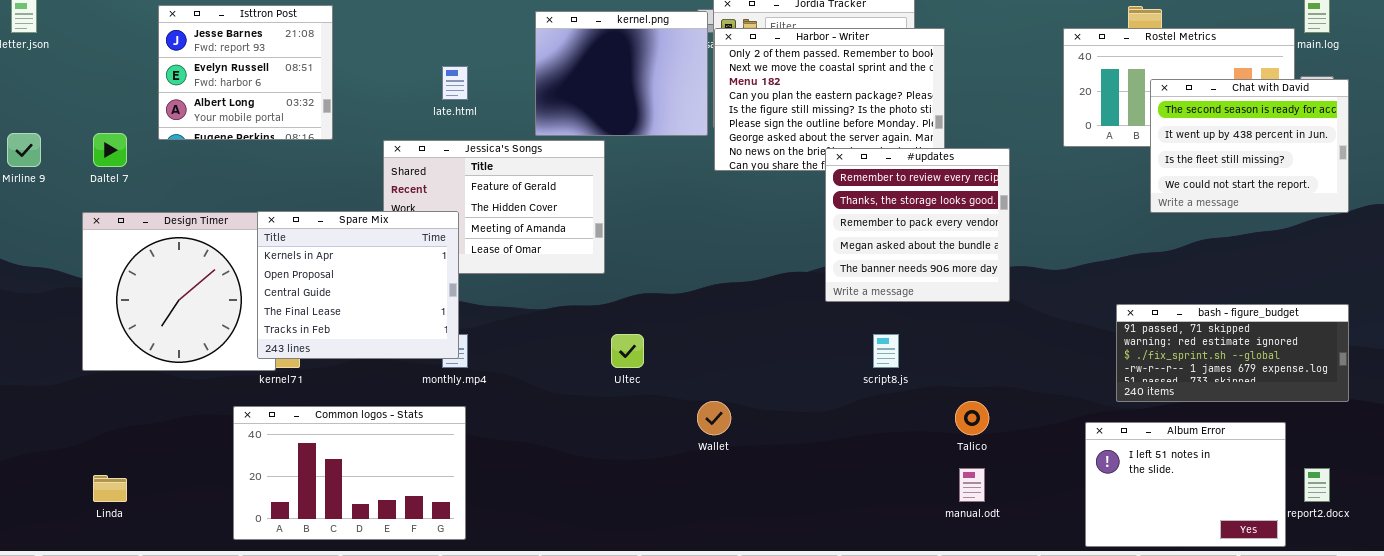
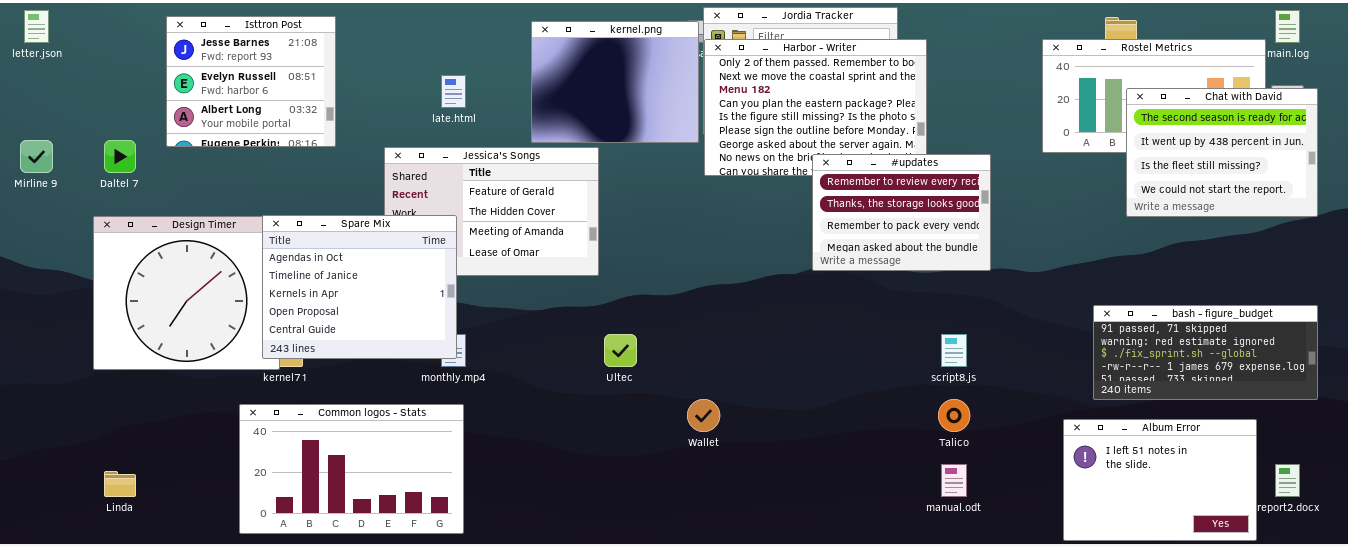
#updates: [825,148,1010,302] -> [812,154,991,271], resized
Spare Mix: [257,211,459,359] -> [262,215,457,359], scrolled up 2 rows
script8.js: [873,334,899,368] -> [941,334,967,367], moved

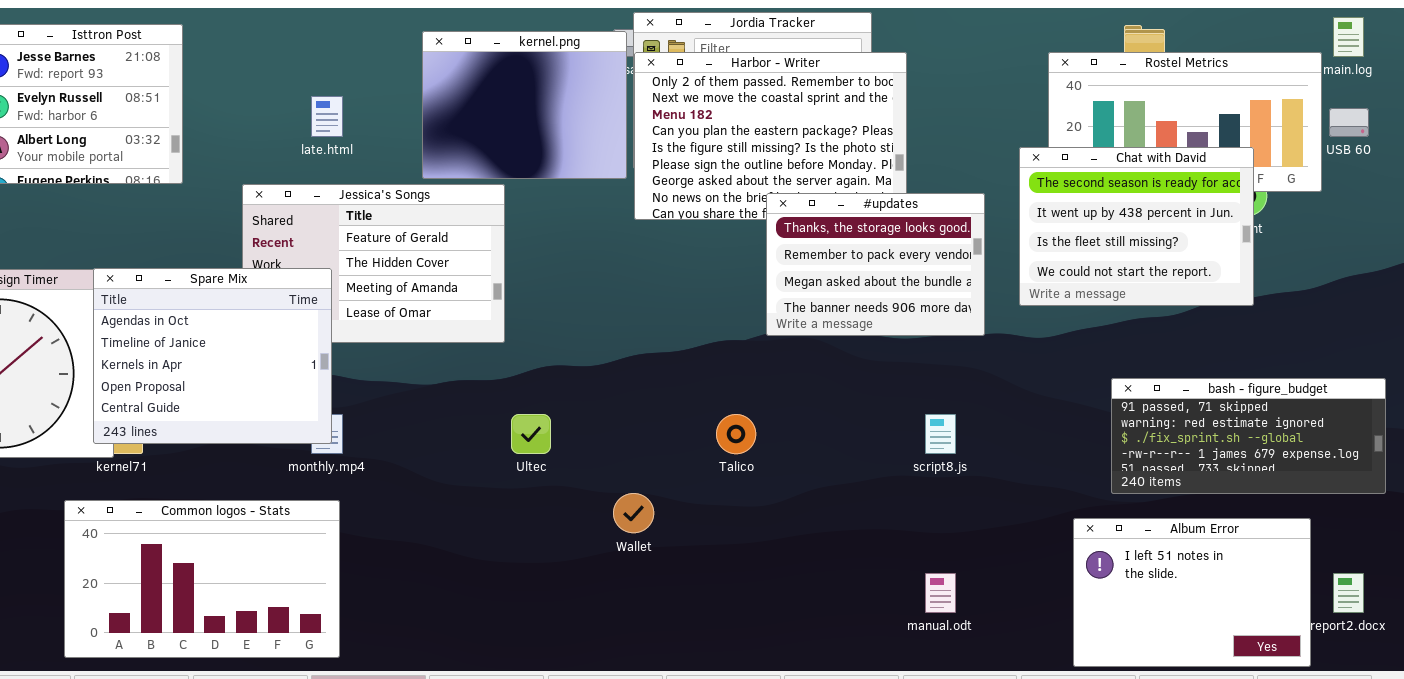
Chat with David: [1126,88,1318,217] -> [1019,147,1254,306], moved
#updates: [812,154,991,271] -> [766,193,985,336], scrolled down 1 row
Talico: [938,399,970,432] -> [716,414,756,454], moved

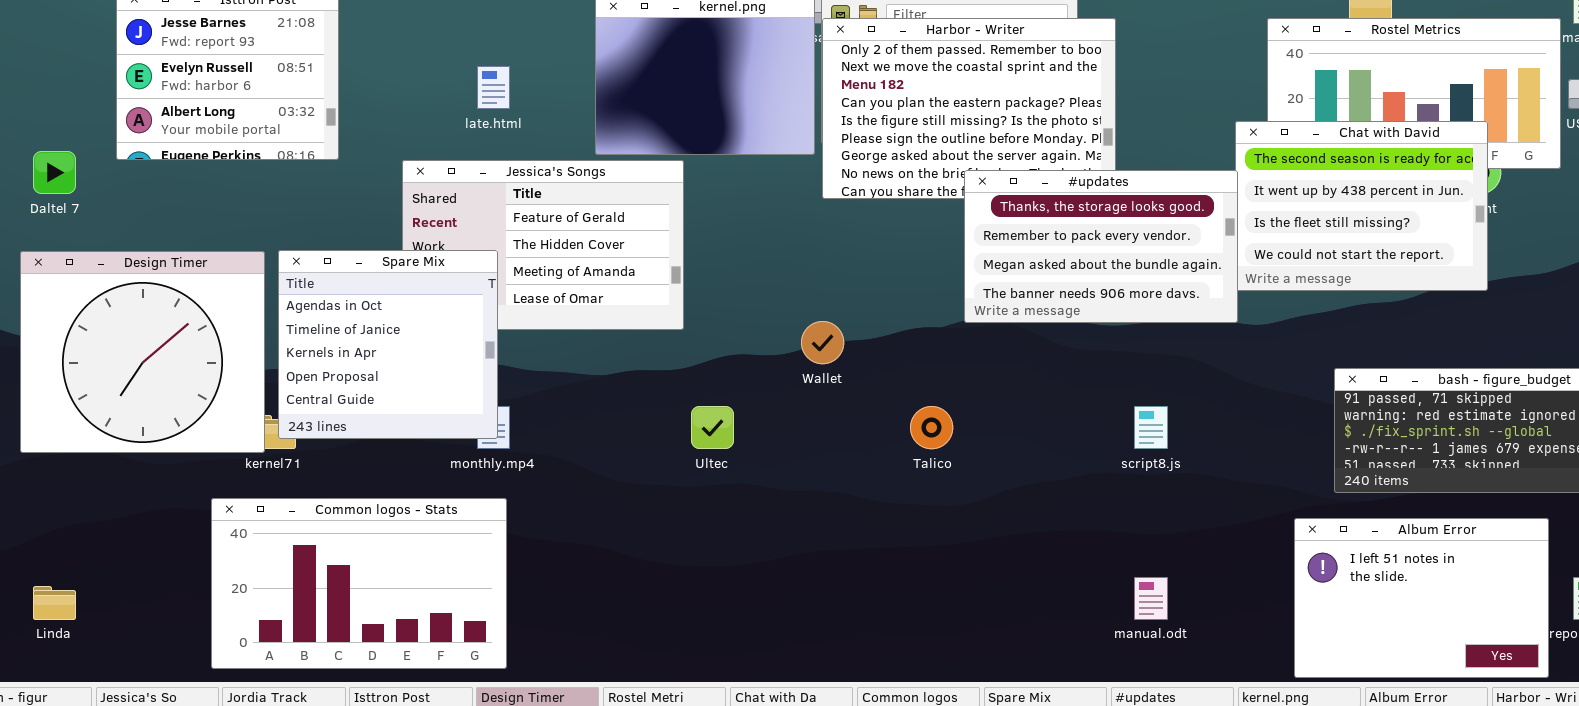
#updates: [766,193,985,336] -> [964,170,1238,323], resized
Spare Mix: [93,268,332,444] -> [278,250,498,439], resized
Wallet: [613,493,654,533] -> [801,321,844,364], moved

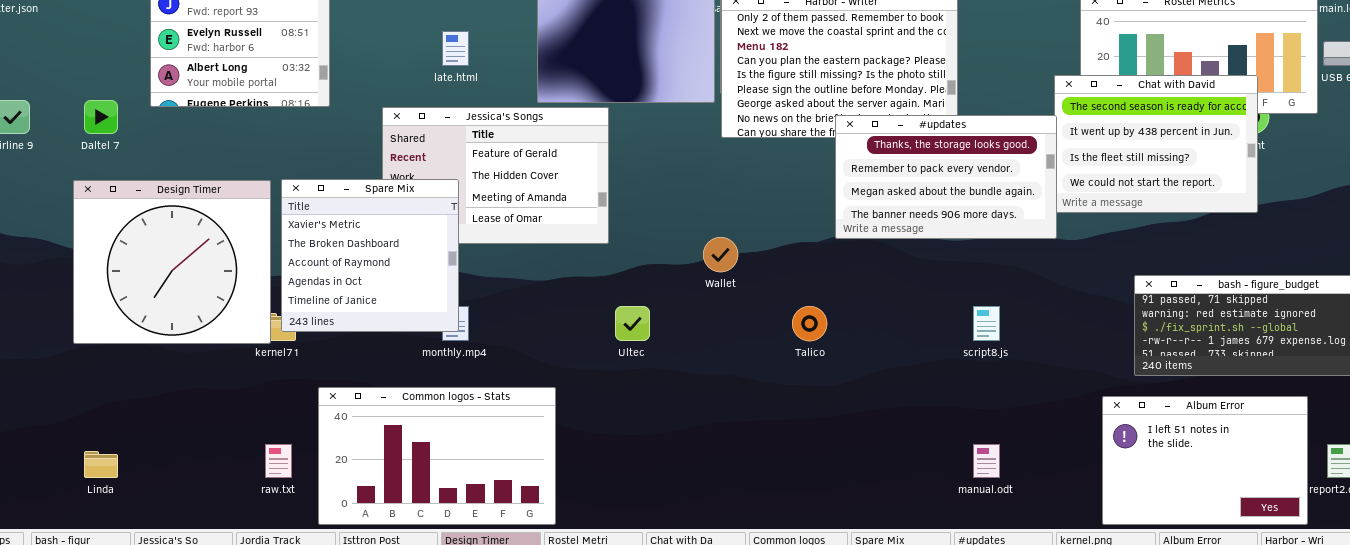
Spare Mix: [278,250,498,439] -> [281,179,459,332], scrolled up 3 rows
Common logos - Stats: [211,498,507,669] -> [318,387,556,525], moved

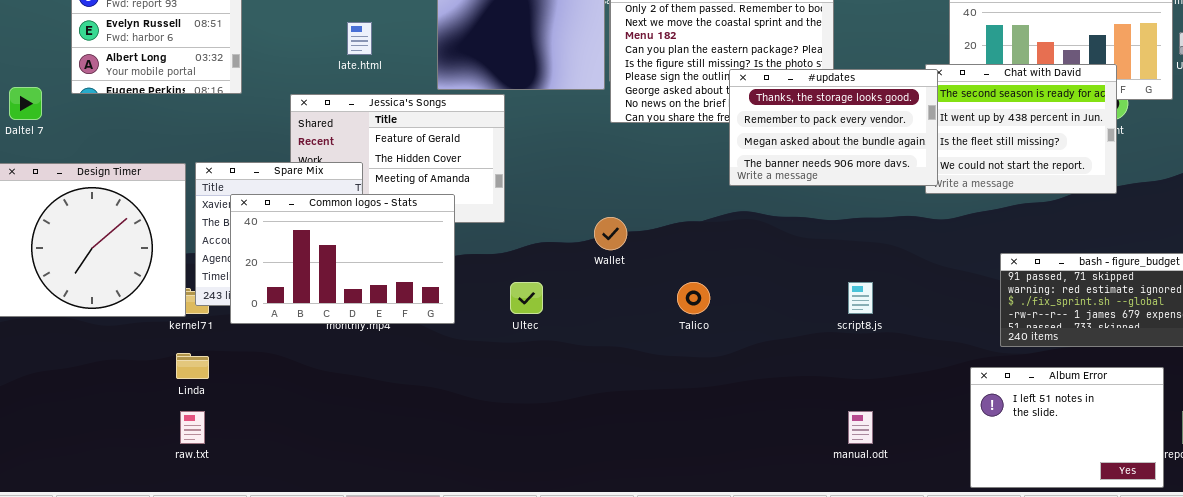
#updates: [835,115,1057,239] -> [729,69,938,186], moved
Common logos - Stats: [318,387,556,525] -> [230,194,455,324], moved
Linda: [84,451,118,478] -> [176,353,209,379], moved

